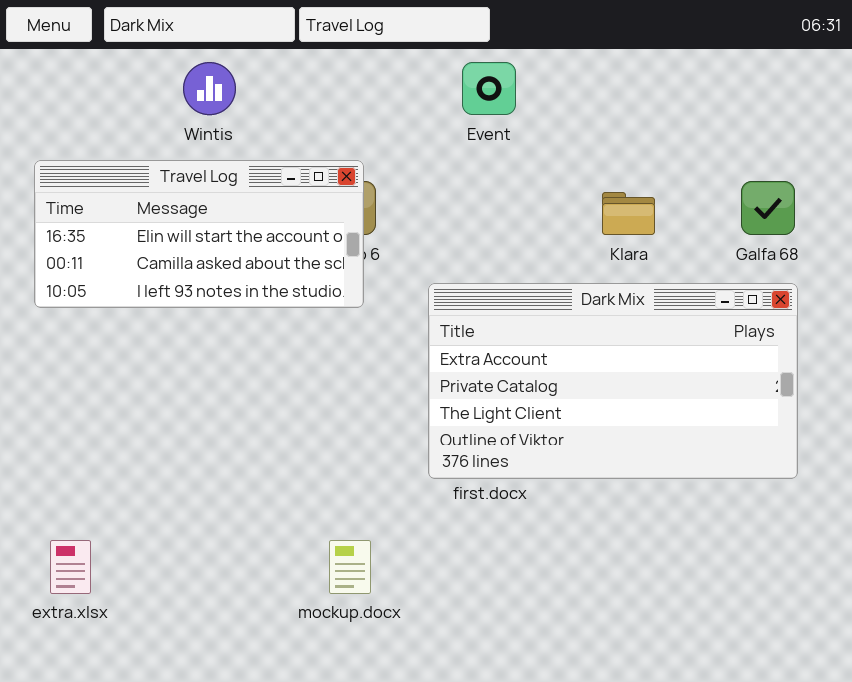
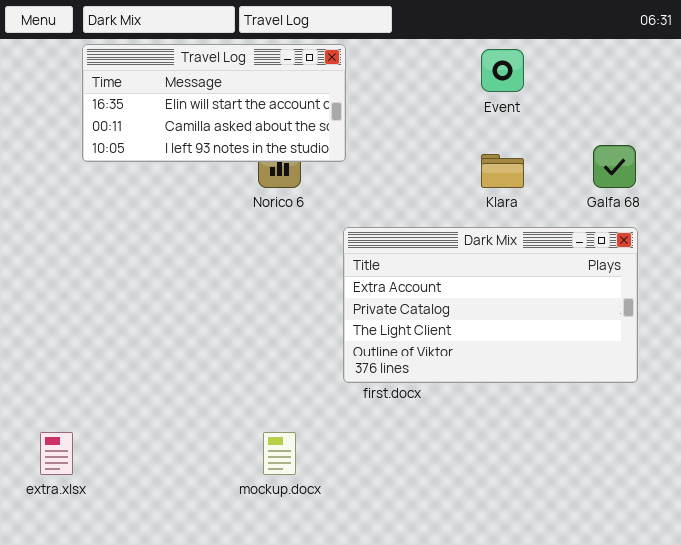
Event: [462,62,516,115] -> [481,49,524,92], moved
Travel Log: [34,160,364,308] -> [82,44,346,162], moved

